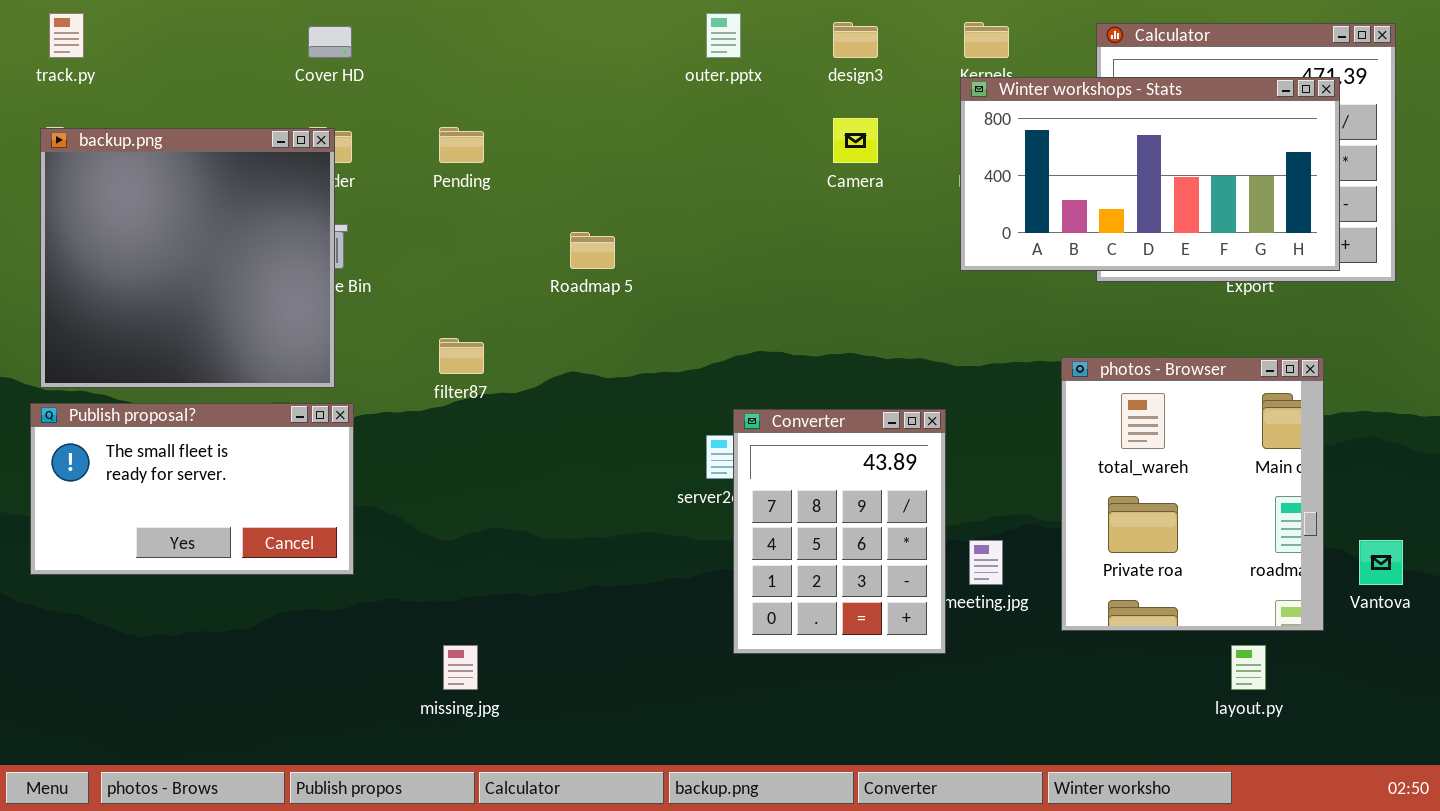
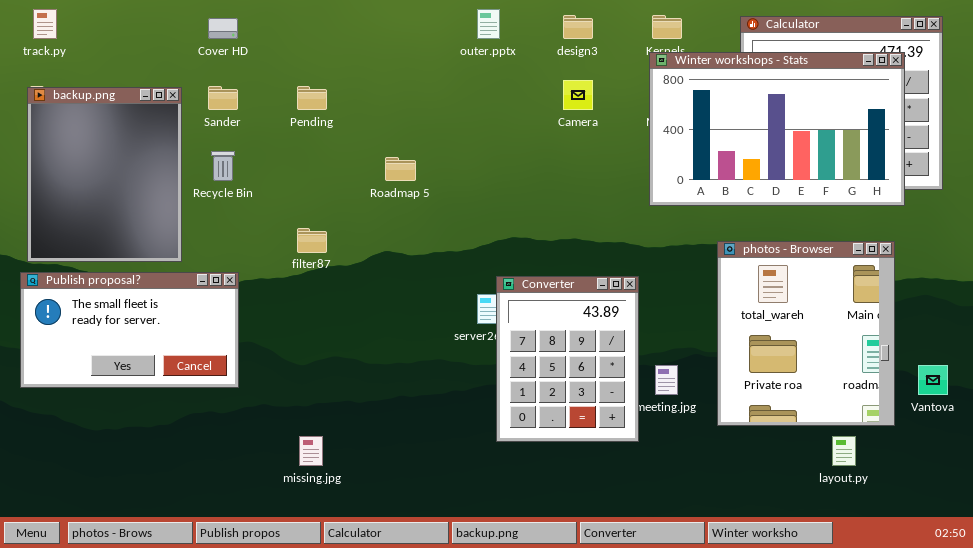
Winter workshops - Stats: [960,77,1340,271] -> [649,52,905,206], resized
backup.png: [40,128,335,388] -> [27,87,182,262], resized

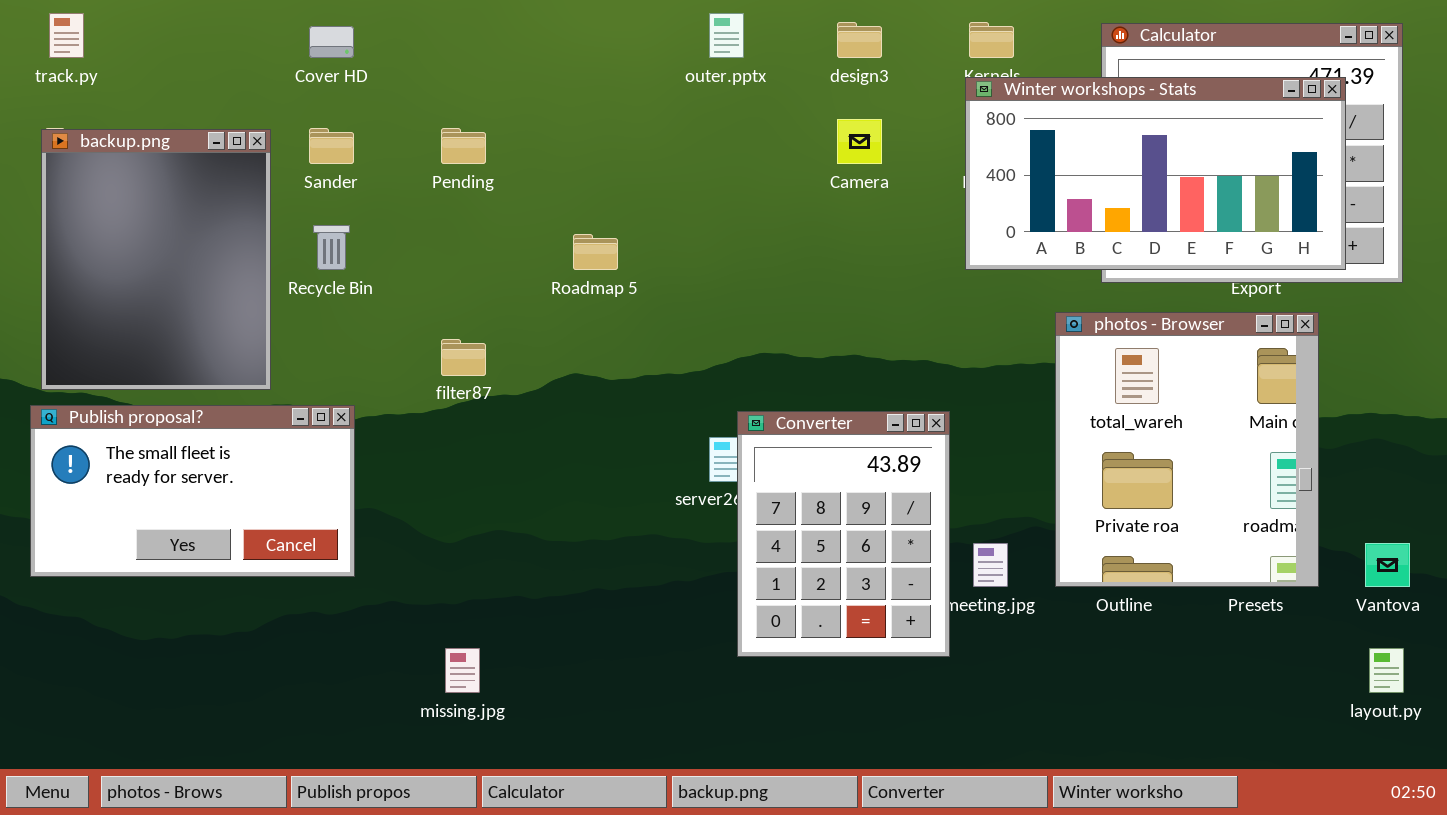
Winter workshops - Stats: [649,52,905,206] -> [965,77,1346,270], resized
photos - Browser: [717,241,895,426] -> [1055,312,1319,587], moved
layout.py: [832,436,856,466] -> [1369,648,1404,693], moved

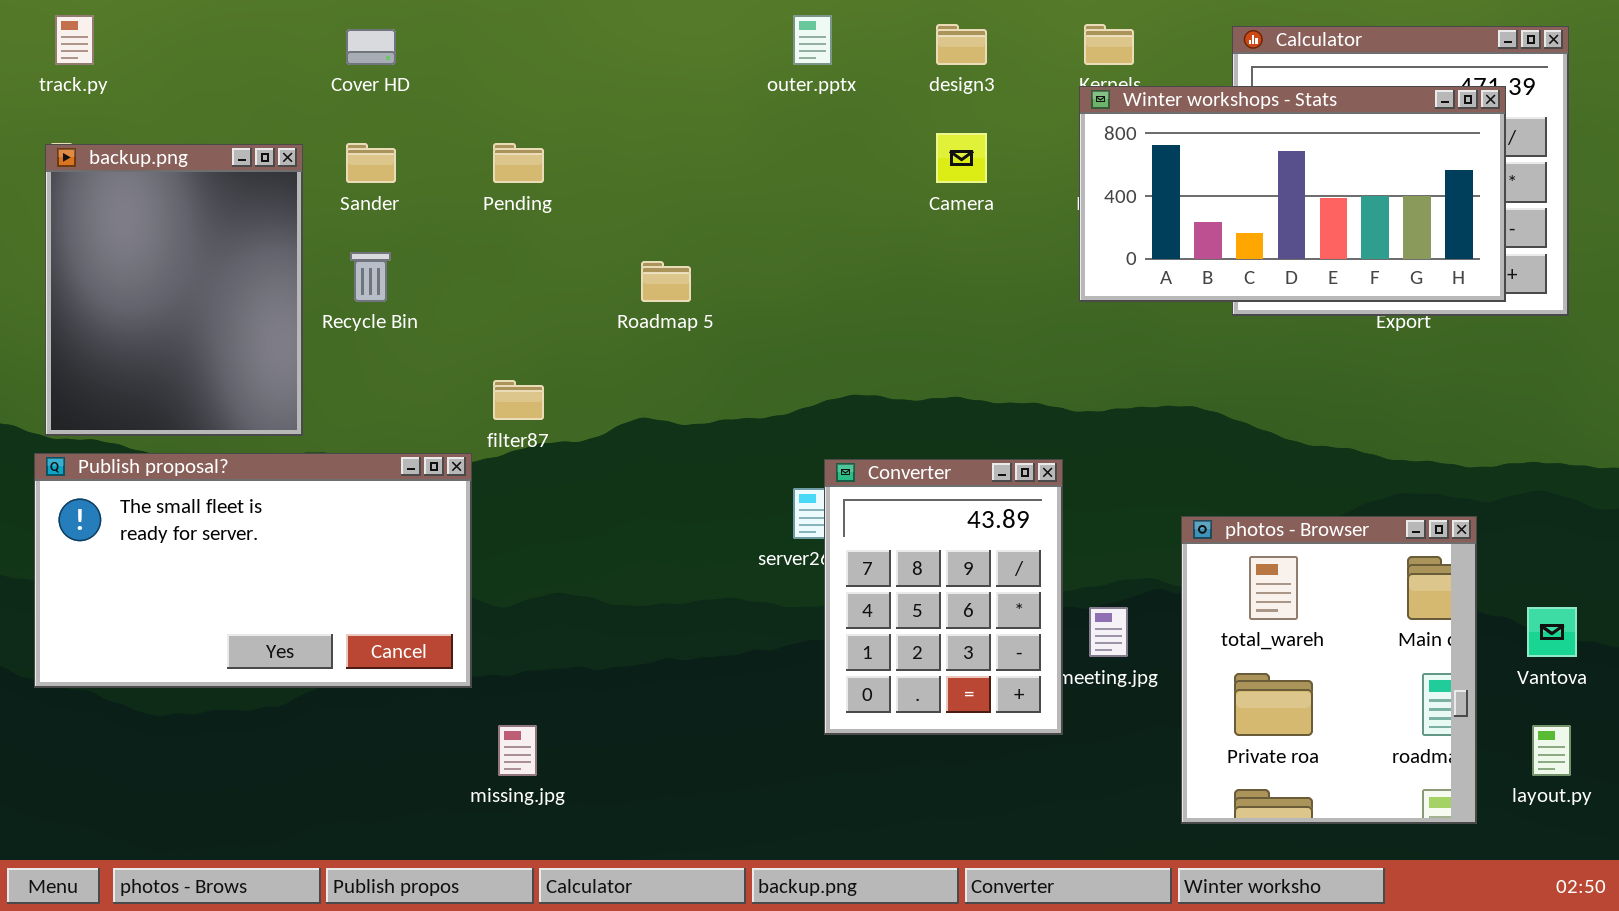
photos - Browser: [1055,312,1319,587] -> [1181,516,1477,824], moved
Publish proposal?: [30,405,355,577] -> [34,453,472,688], resized

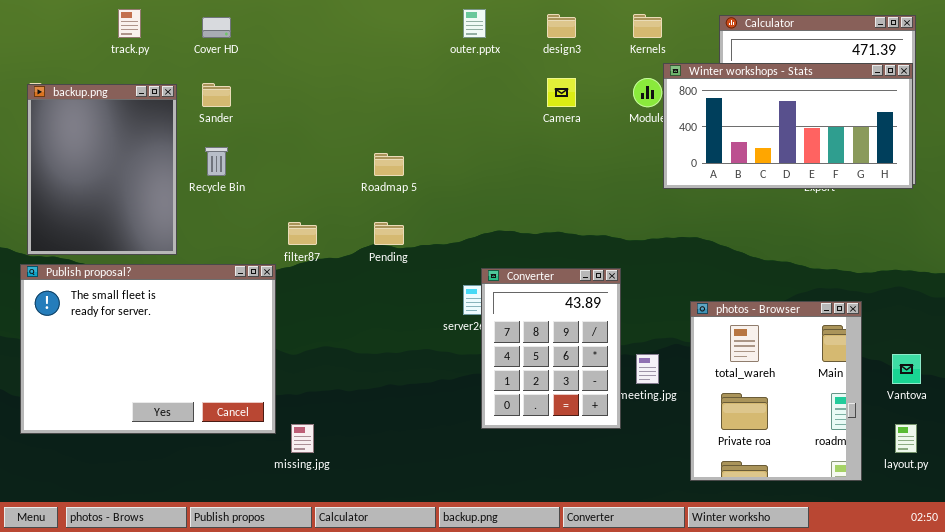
track.py: [55,15,94,65] -> [118,9,141,38], moved
Winter workshops - Stats: [1079,86,1506,302] -> [663,63,913,189], moved
Pending: [493,143,544,183] -> [374,222,404,245], moved
Publish proposal?: [34,453,472,688] -> [20,264,276,434], resized

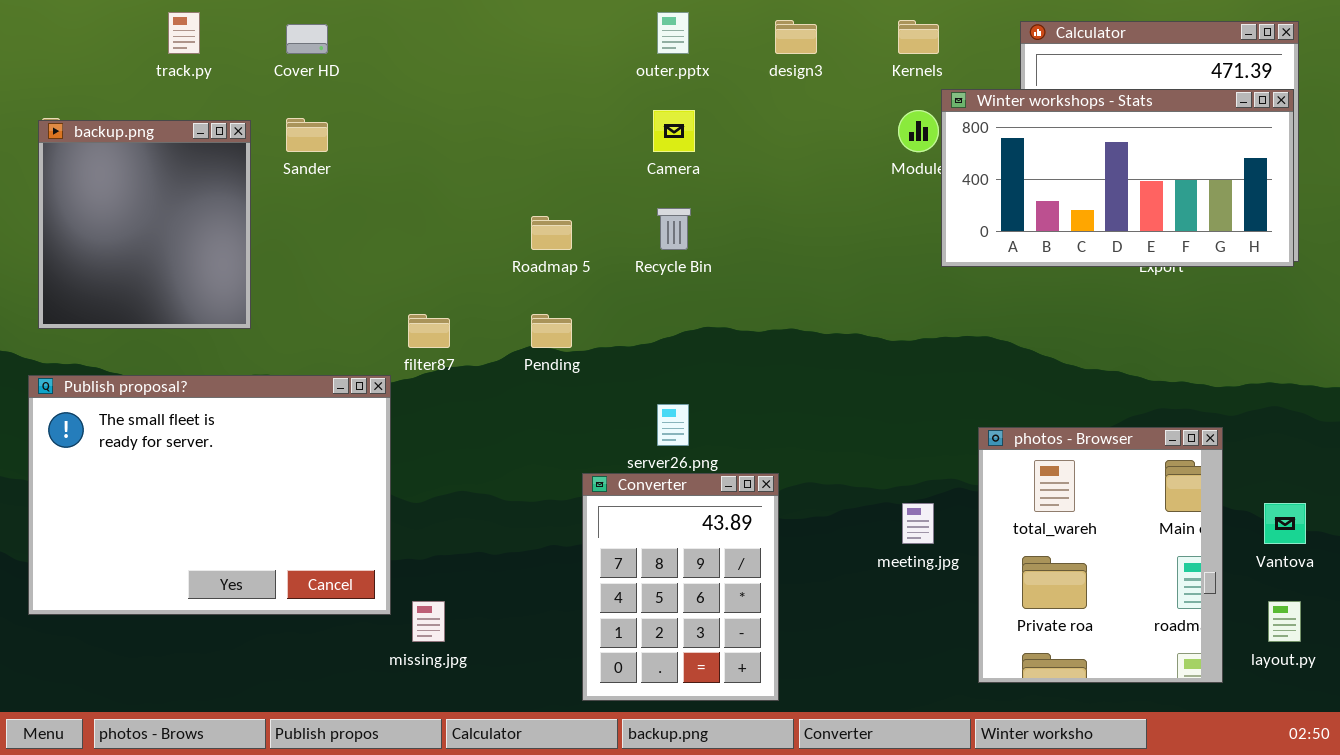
Camera: [547,78,576,107] -> [653,110,695,152], moved
backup.png: [27,84,177,255] -> [38,120,251,329], resized
Recycle Bin: [205,147,228,176] -> [657,208,691,250], moved
Converter: [481,268,621,429] -> [582,473,779,701], moved

